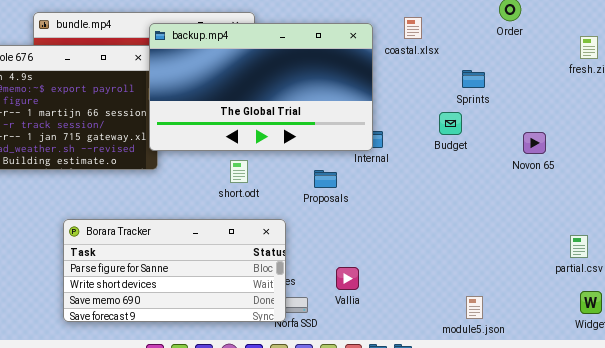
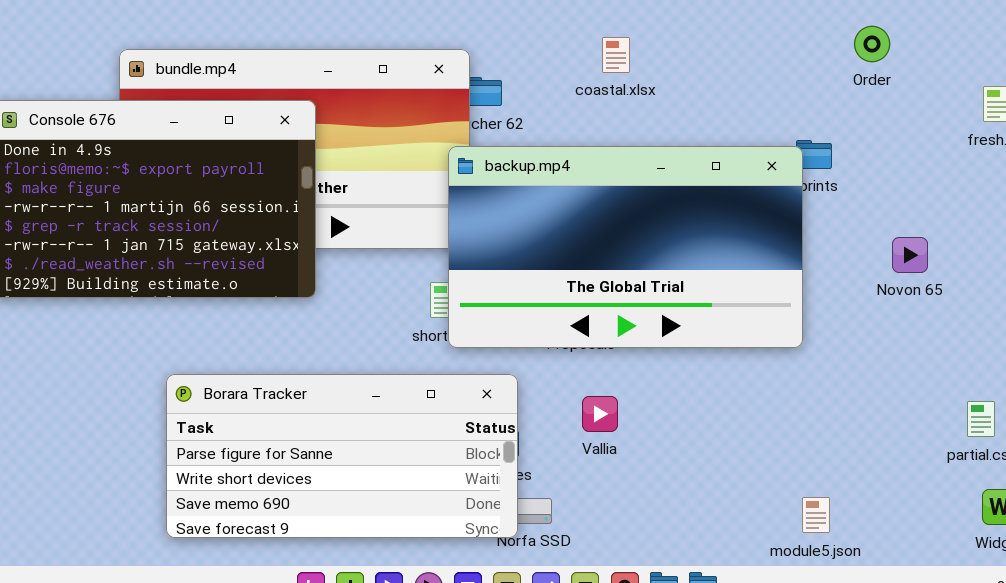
coastal.xlsx: [404,17,422,39] -> [602,37,630,73], moved
backup.mp4: [149,23,373,151] -> [448,146,803,348], moved
Vallia: [336,267,359,290] -> [582,396,618,432], moved

